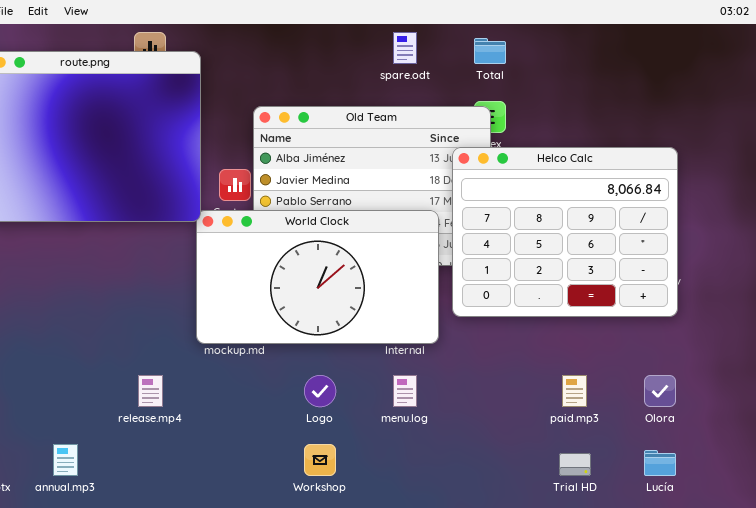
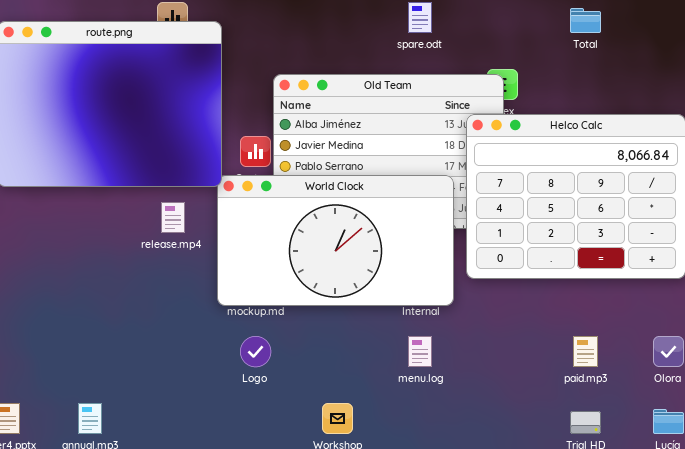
Total: [474,38,506,64] -> [570,8,601,33], moved
release.mp4: [138,375,163,407] -> [161,202,185,233], moved
Logo: [304,375,336,407] -> [240,336,271,367], moved

